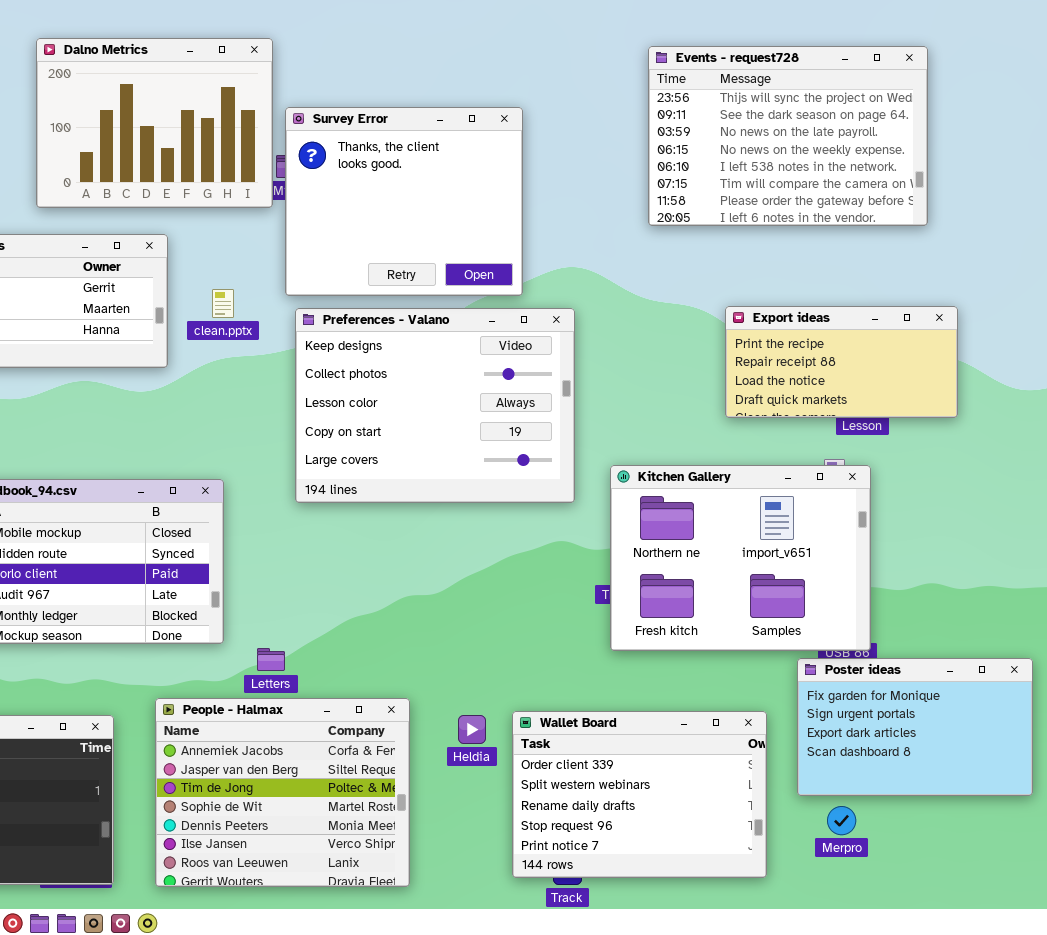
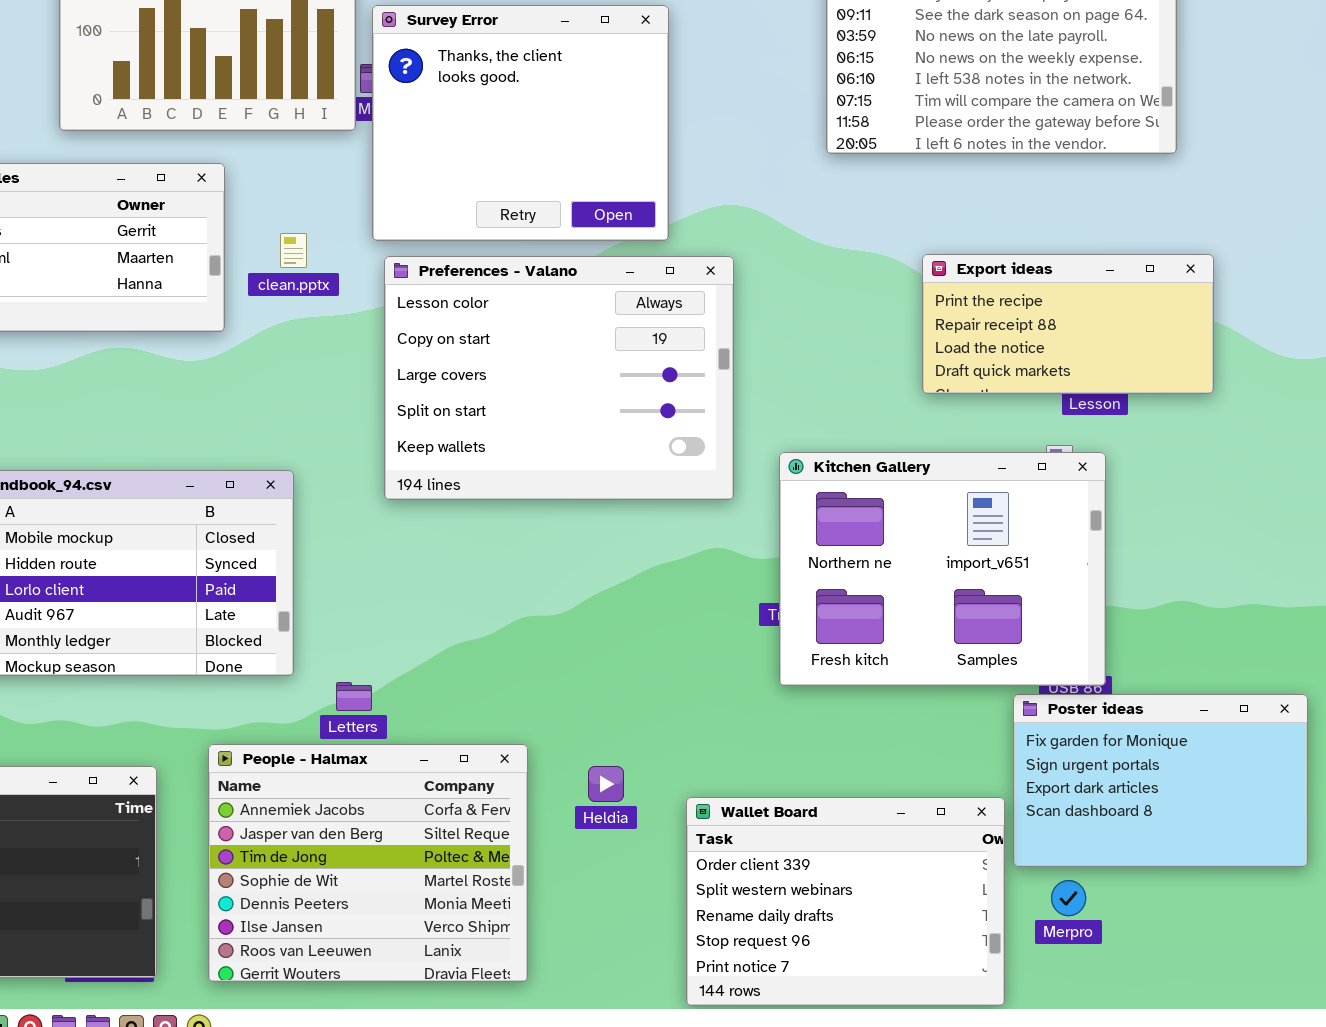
Preferences - Valano: [295,308,575,503] -> [384,256,734,500], scrolled down 2 rows
Wallet Board: [512,711,767,878] -> [686,797,1005,1006], moved

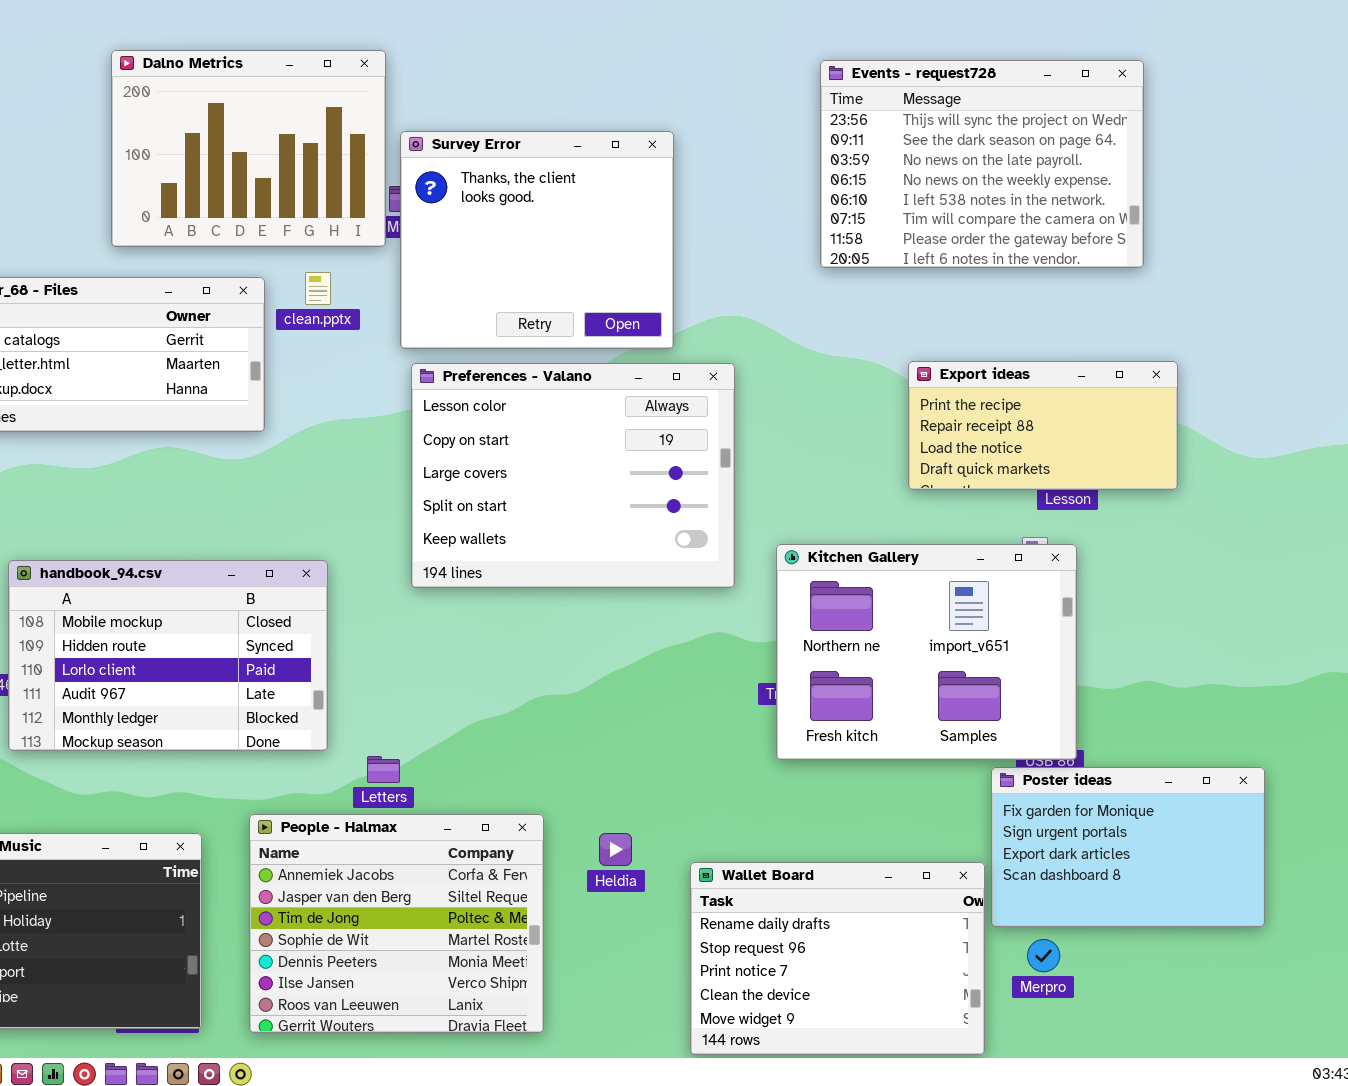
clean.pptx: [280,233,307,268] -> [305,272,331,305], moved
Wallet Board: [686,797,1005,1006] -> [690,862,985,1055], scrolled down 2 rows

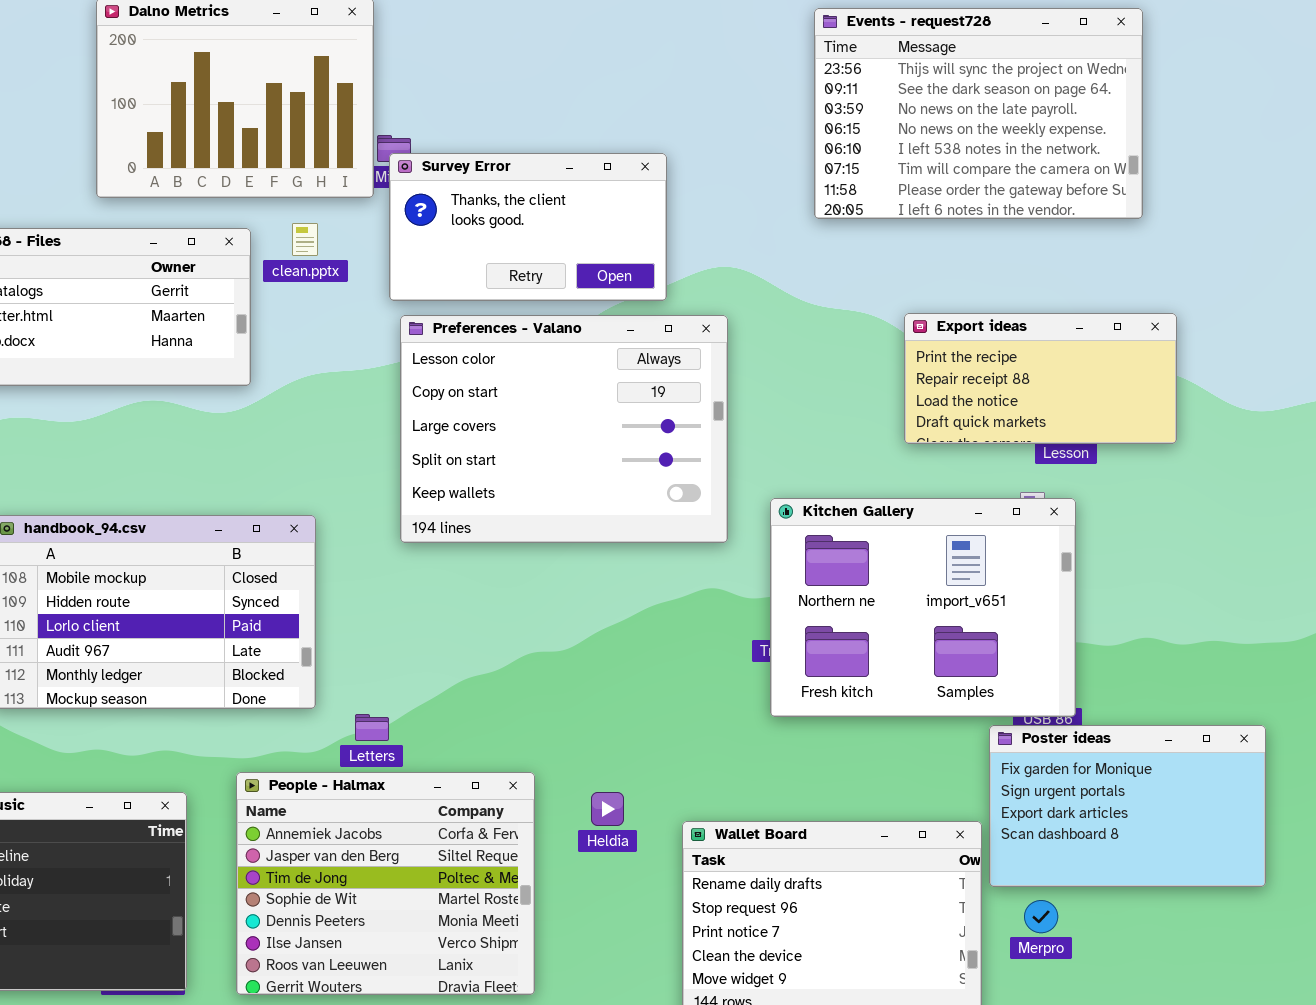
Survey Error: [400,131,674,349] -> [389,153,667,301], resized

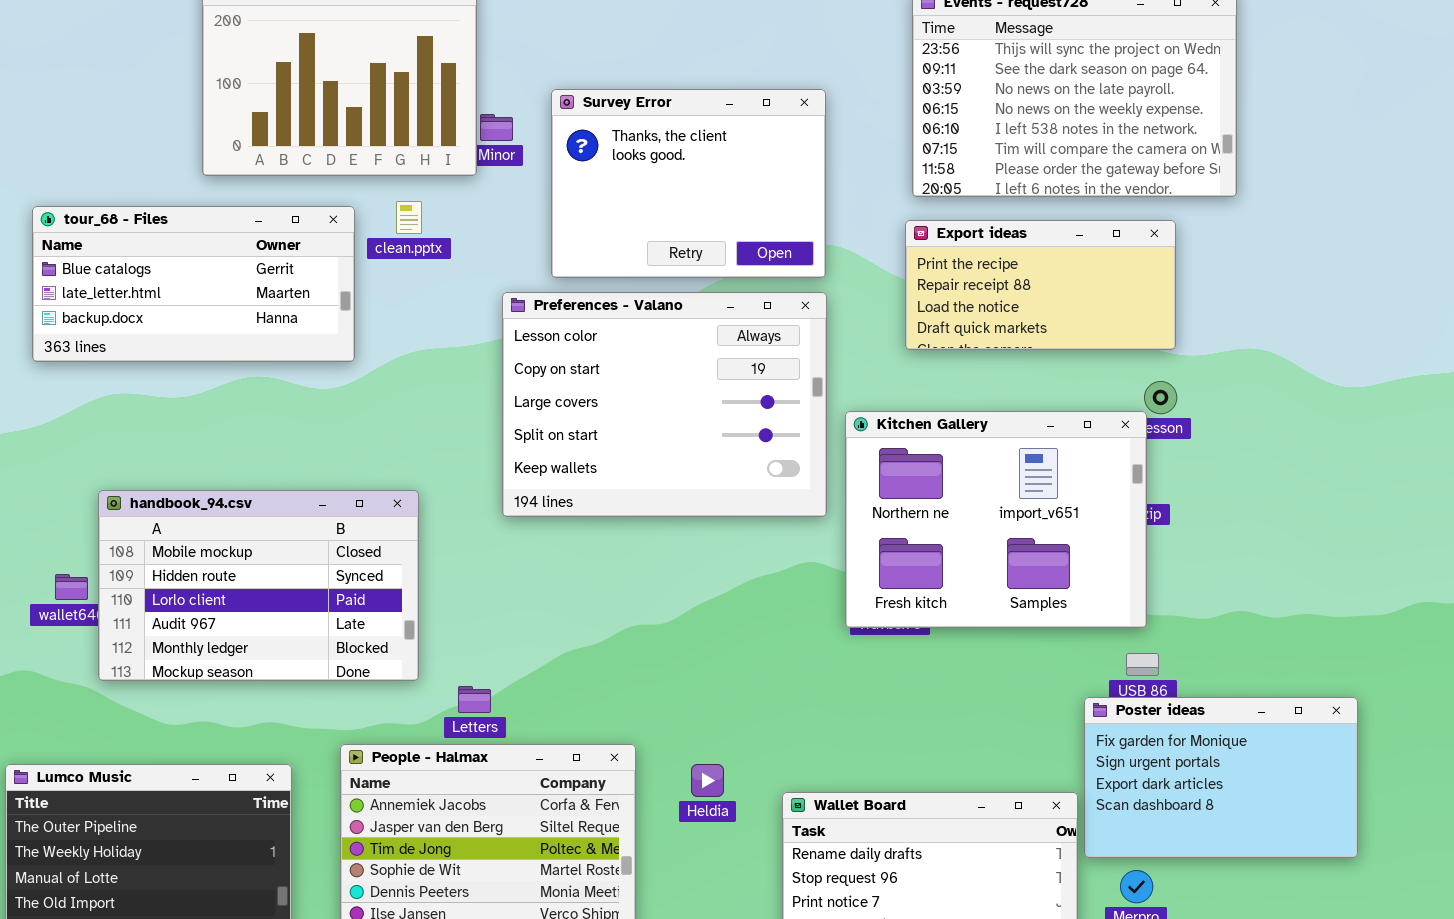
Survey Error: [389,153,667,301] -> [551,89,826,278], moved, resized
Export ideas: [904,313,1177,444] -> [905,220,1176,350], moved
Kitchen Gallery: [770,498,1076,717] -> [845,411,1147,628], moved

